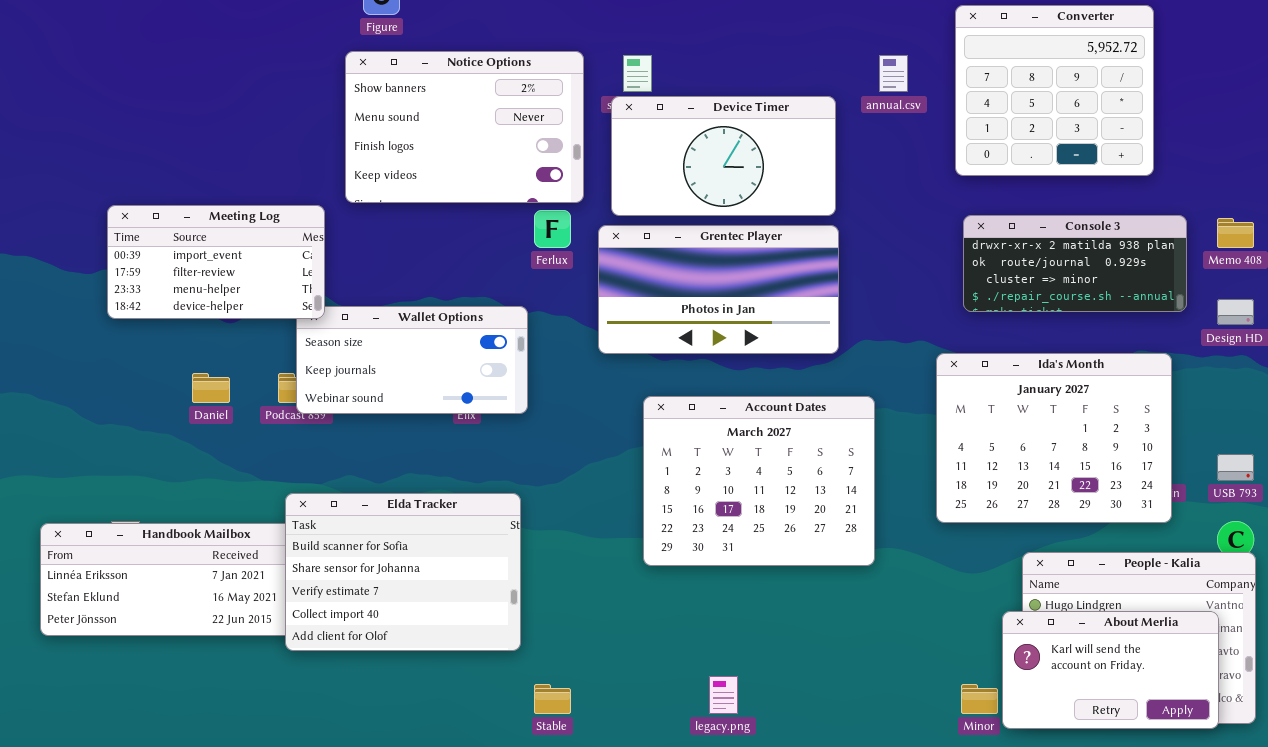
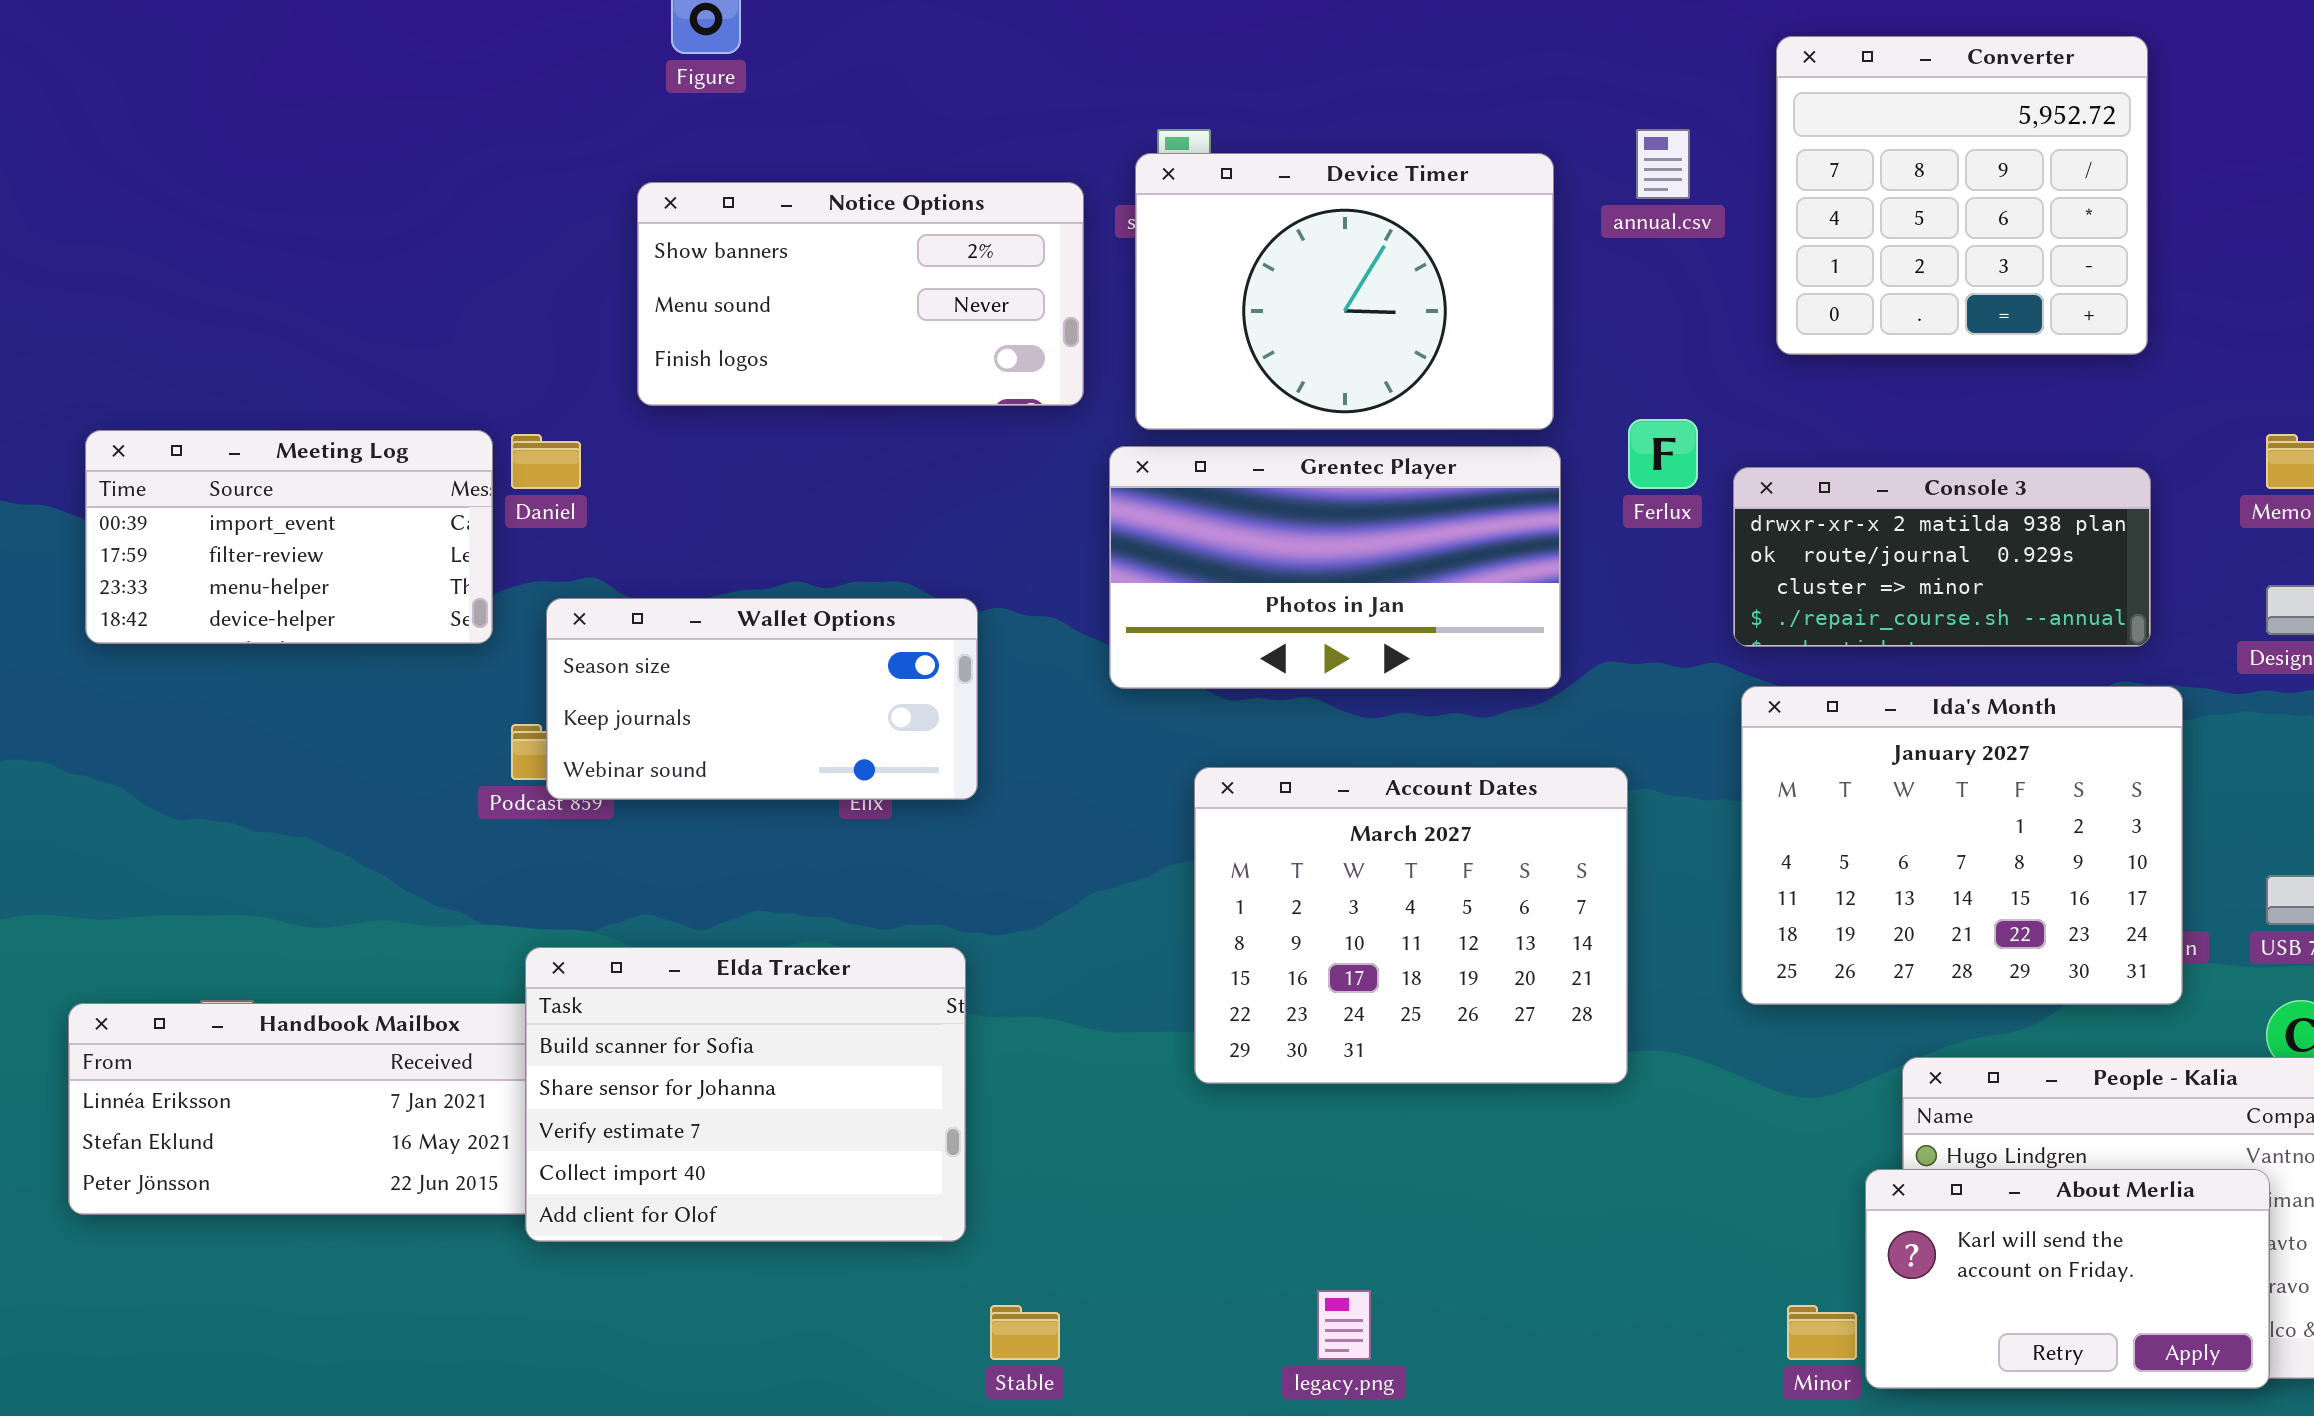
Notice Options: [345,51,584,203] -> [637,182,1084,406], resized
Device Timer: [611,96,836,216] -> [1135,153,1554,430], resized
Meeting Log: [107,205,325,319] -> [85,430,493,644], moved
Ferlux: [534,210,571,248] -> [1628,419,1698,489], moved
Console 3: [963,215,1187,312] -> [1733,467,2151,647], moved
Daniel: [192,373,230,403] -> [511,434,581,489], moved

